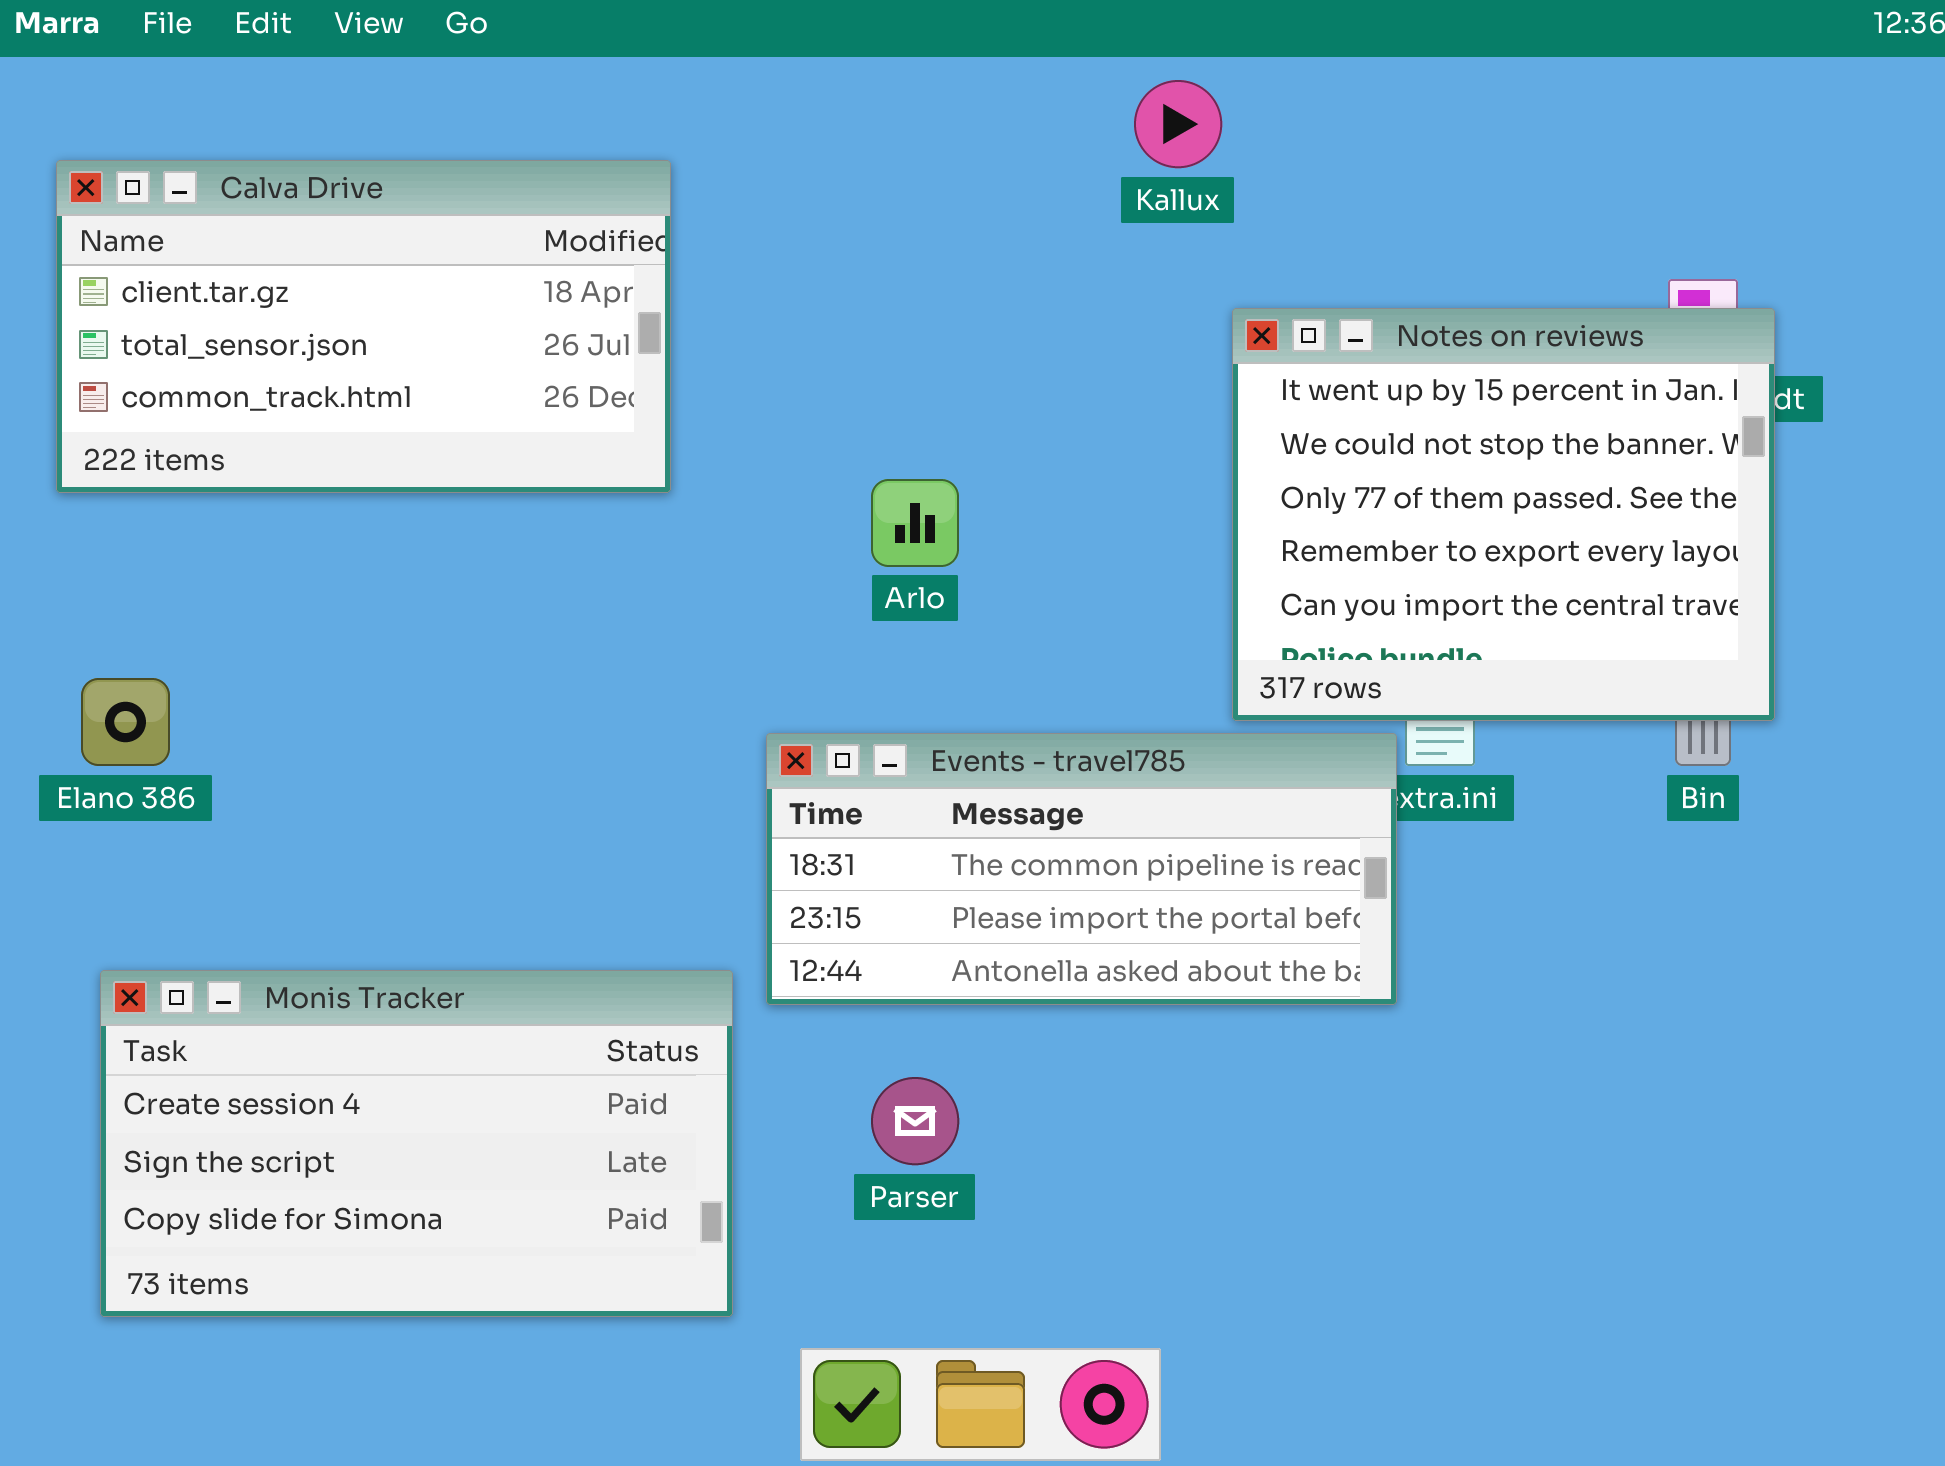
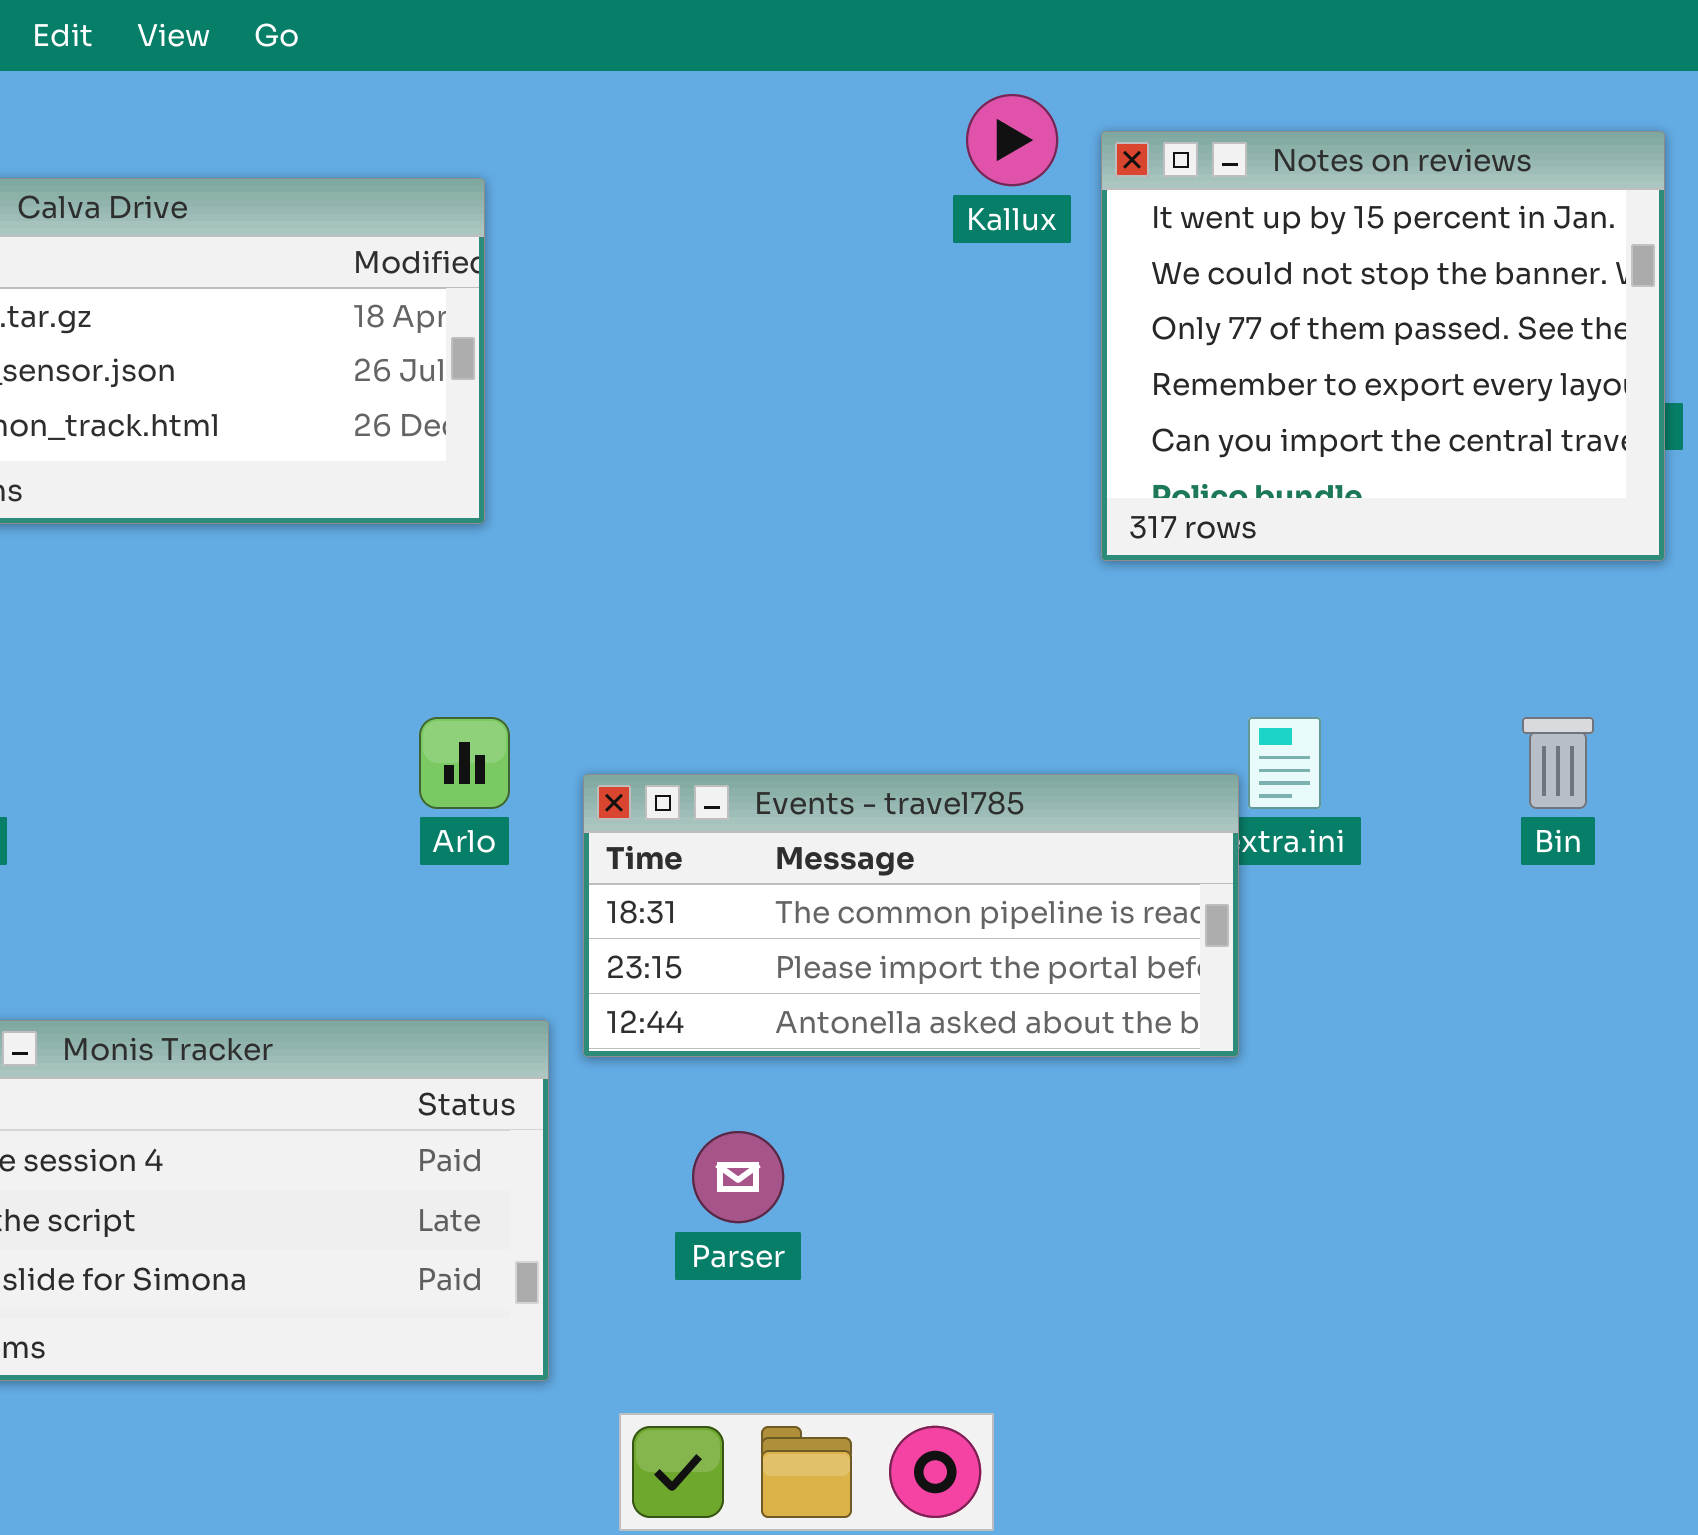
Notes on reviews: [1232,308,1775,721] -> [1101,131,1665,561], moved
Arlo: [871,479,959,567] -> [419,717,510,809], moved

